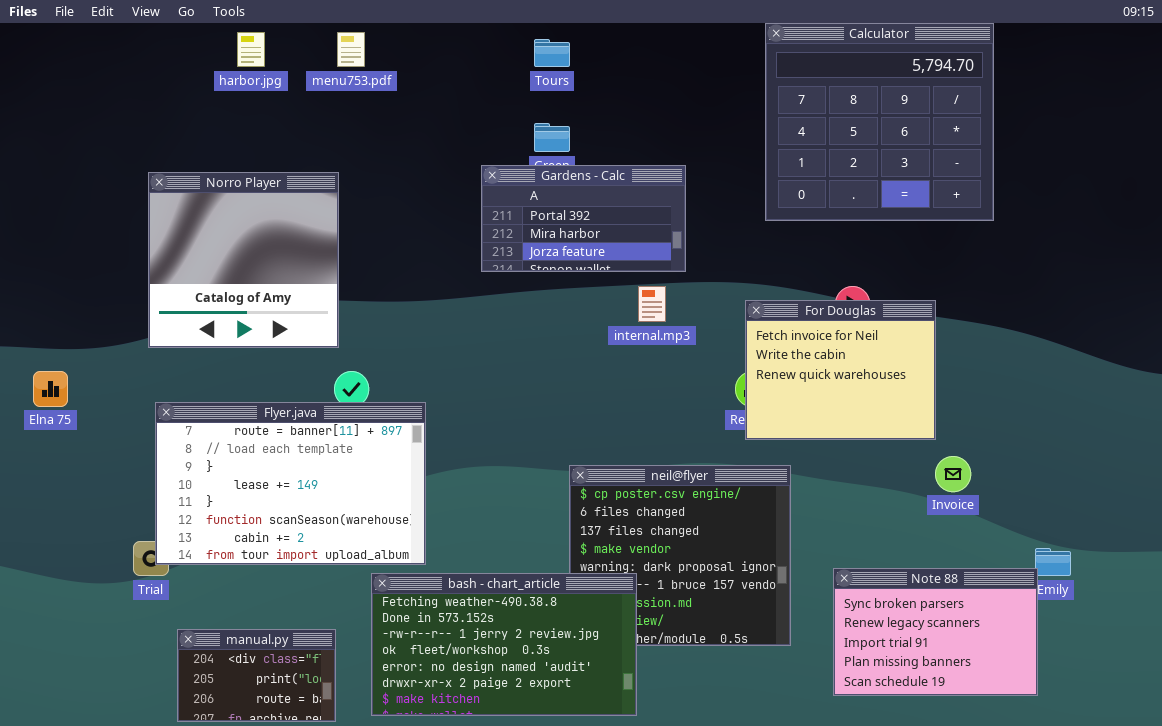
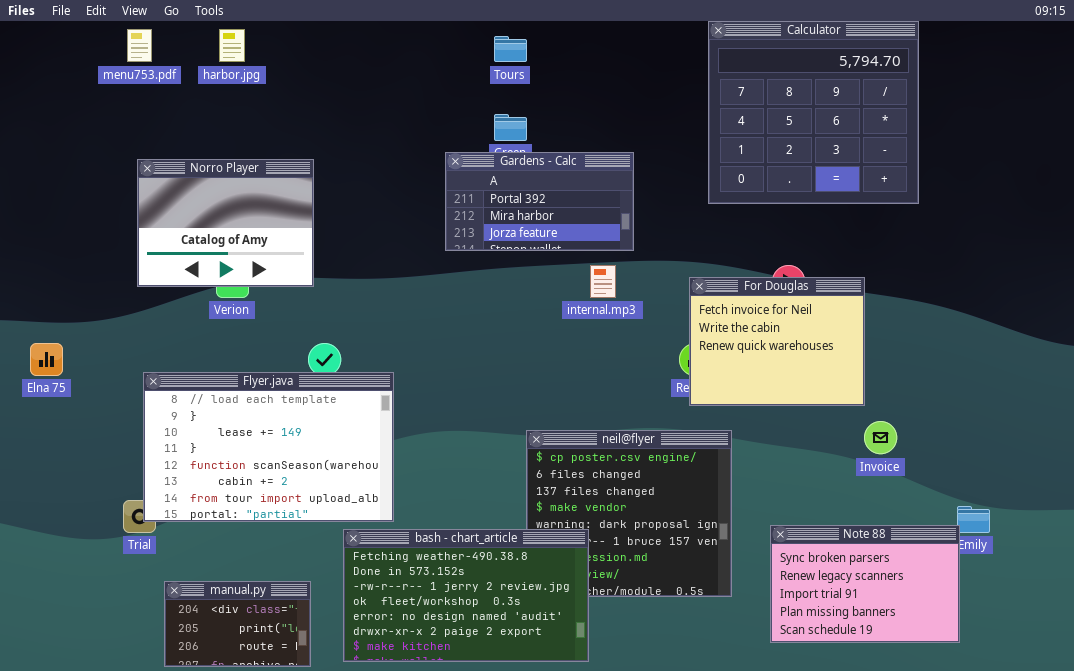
menu753.pdf: [337,32,365,67] -> [127,29,152,62], moved
Norro Player: [148,172,339,348] -> [137,159,314,287], resized
Flyer.java: [155,402,426,565] -> [143,372,394,522], scrolled down 1 row

